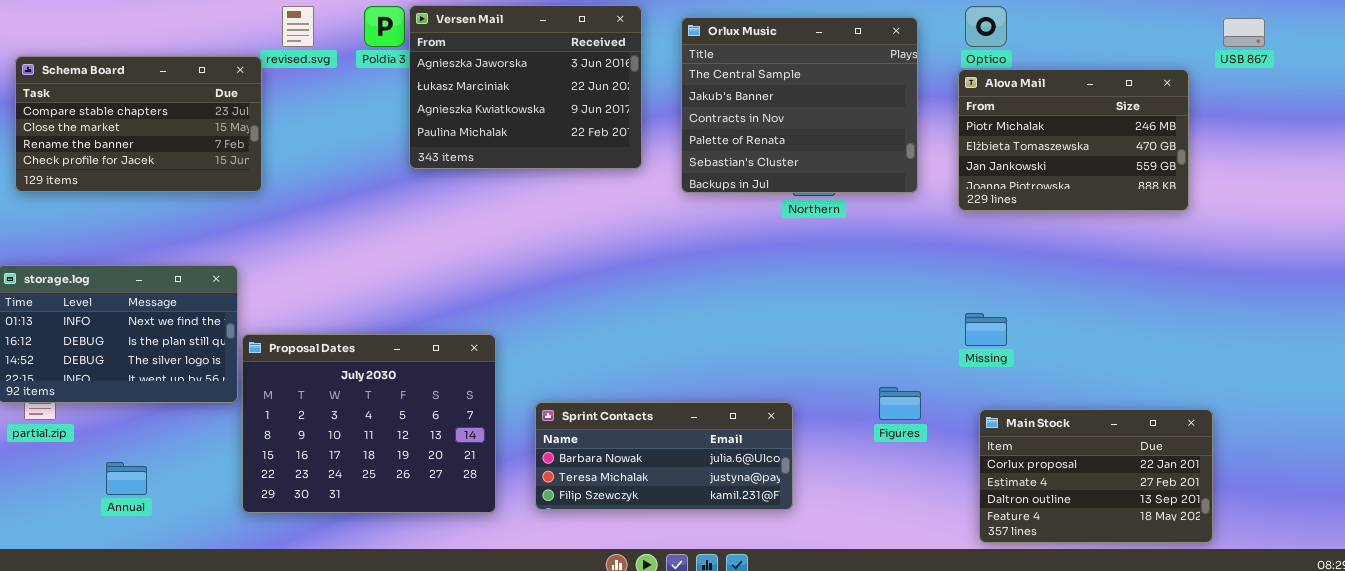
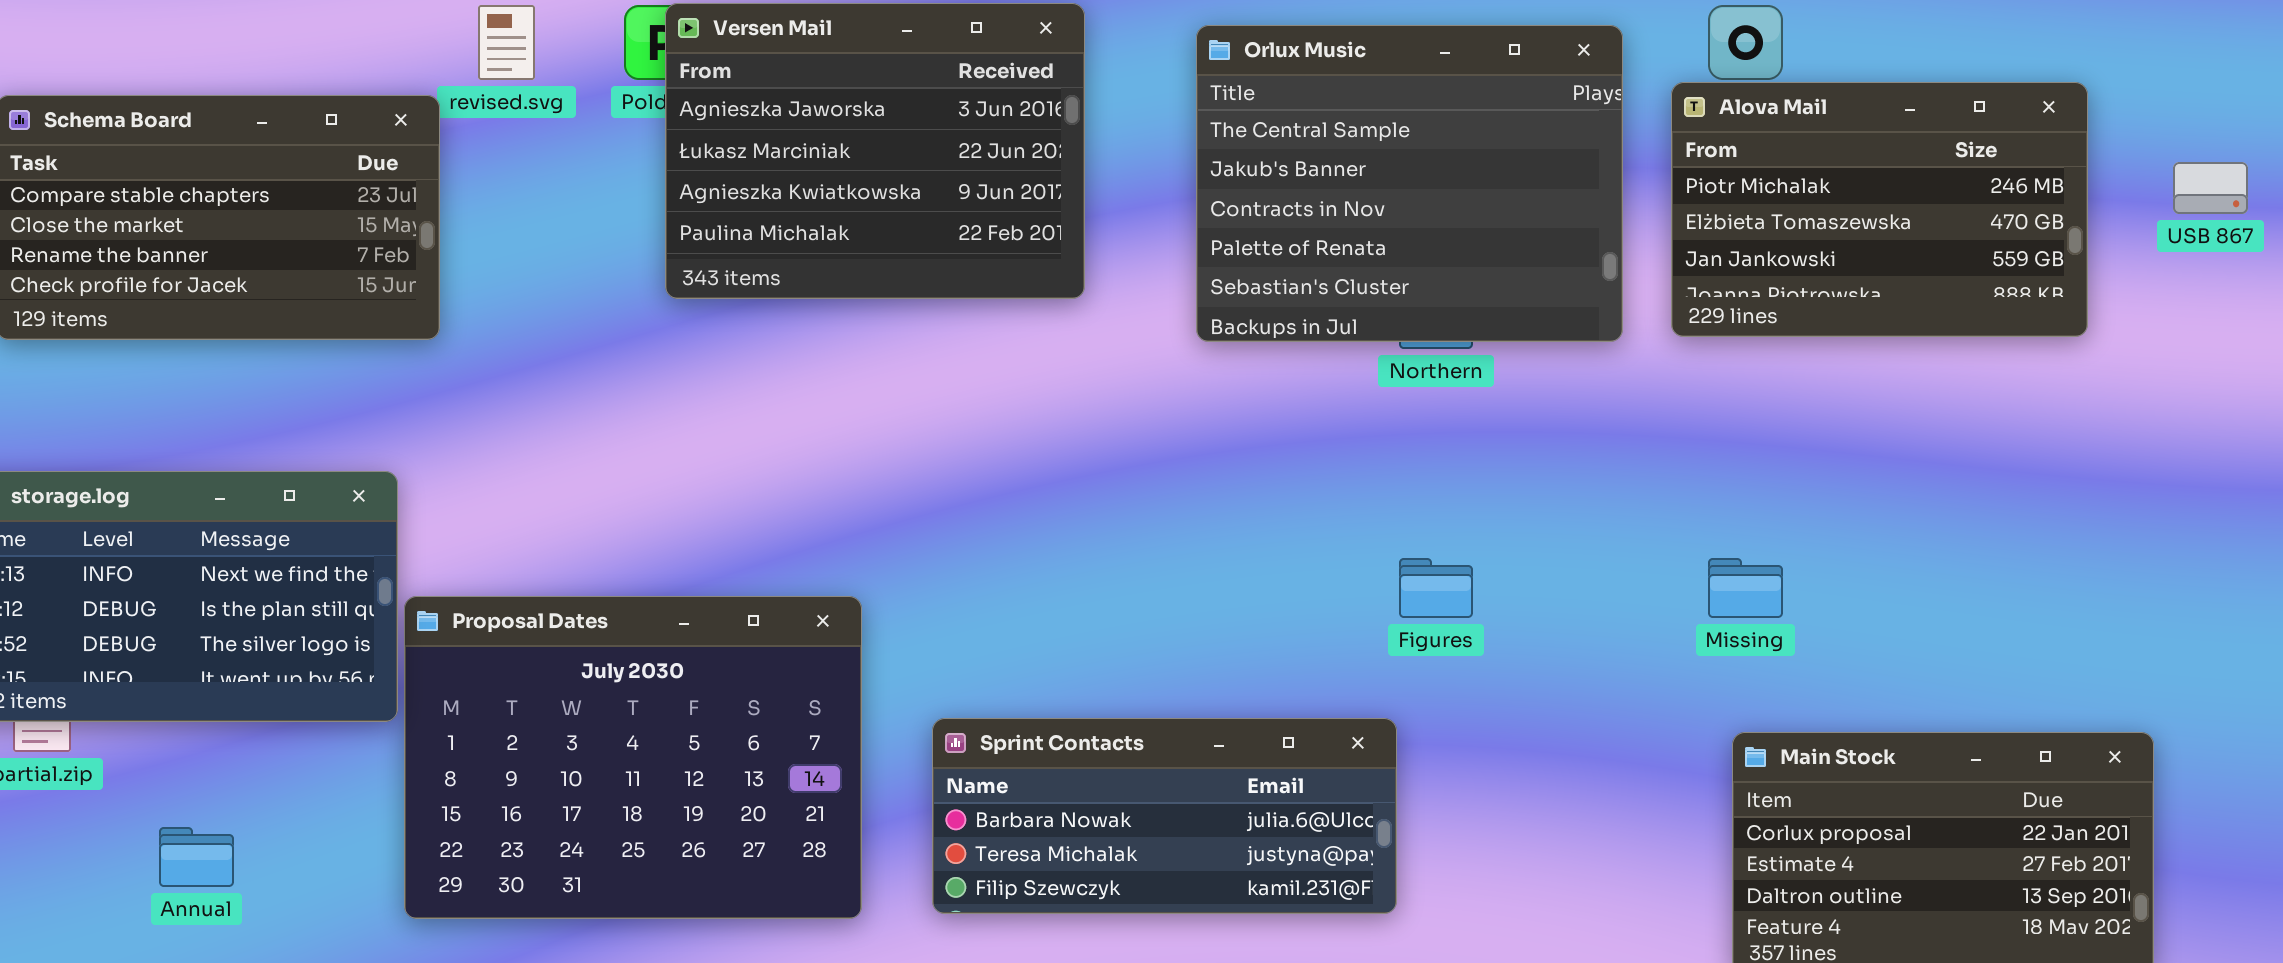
Versen Mail: [409,5,642,169] -> [665,3,1085,299], moved
USB 867: [1223,18,1265,47] -> [2173,162,2248,214], moved
Alova Mail: [958,69,1189,211] -> [1671,82,2088,337], moved
Figures: [879,387,921,420] -> [1399,558,1473,618], moved

